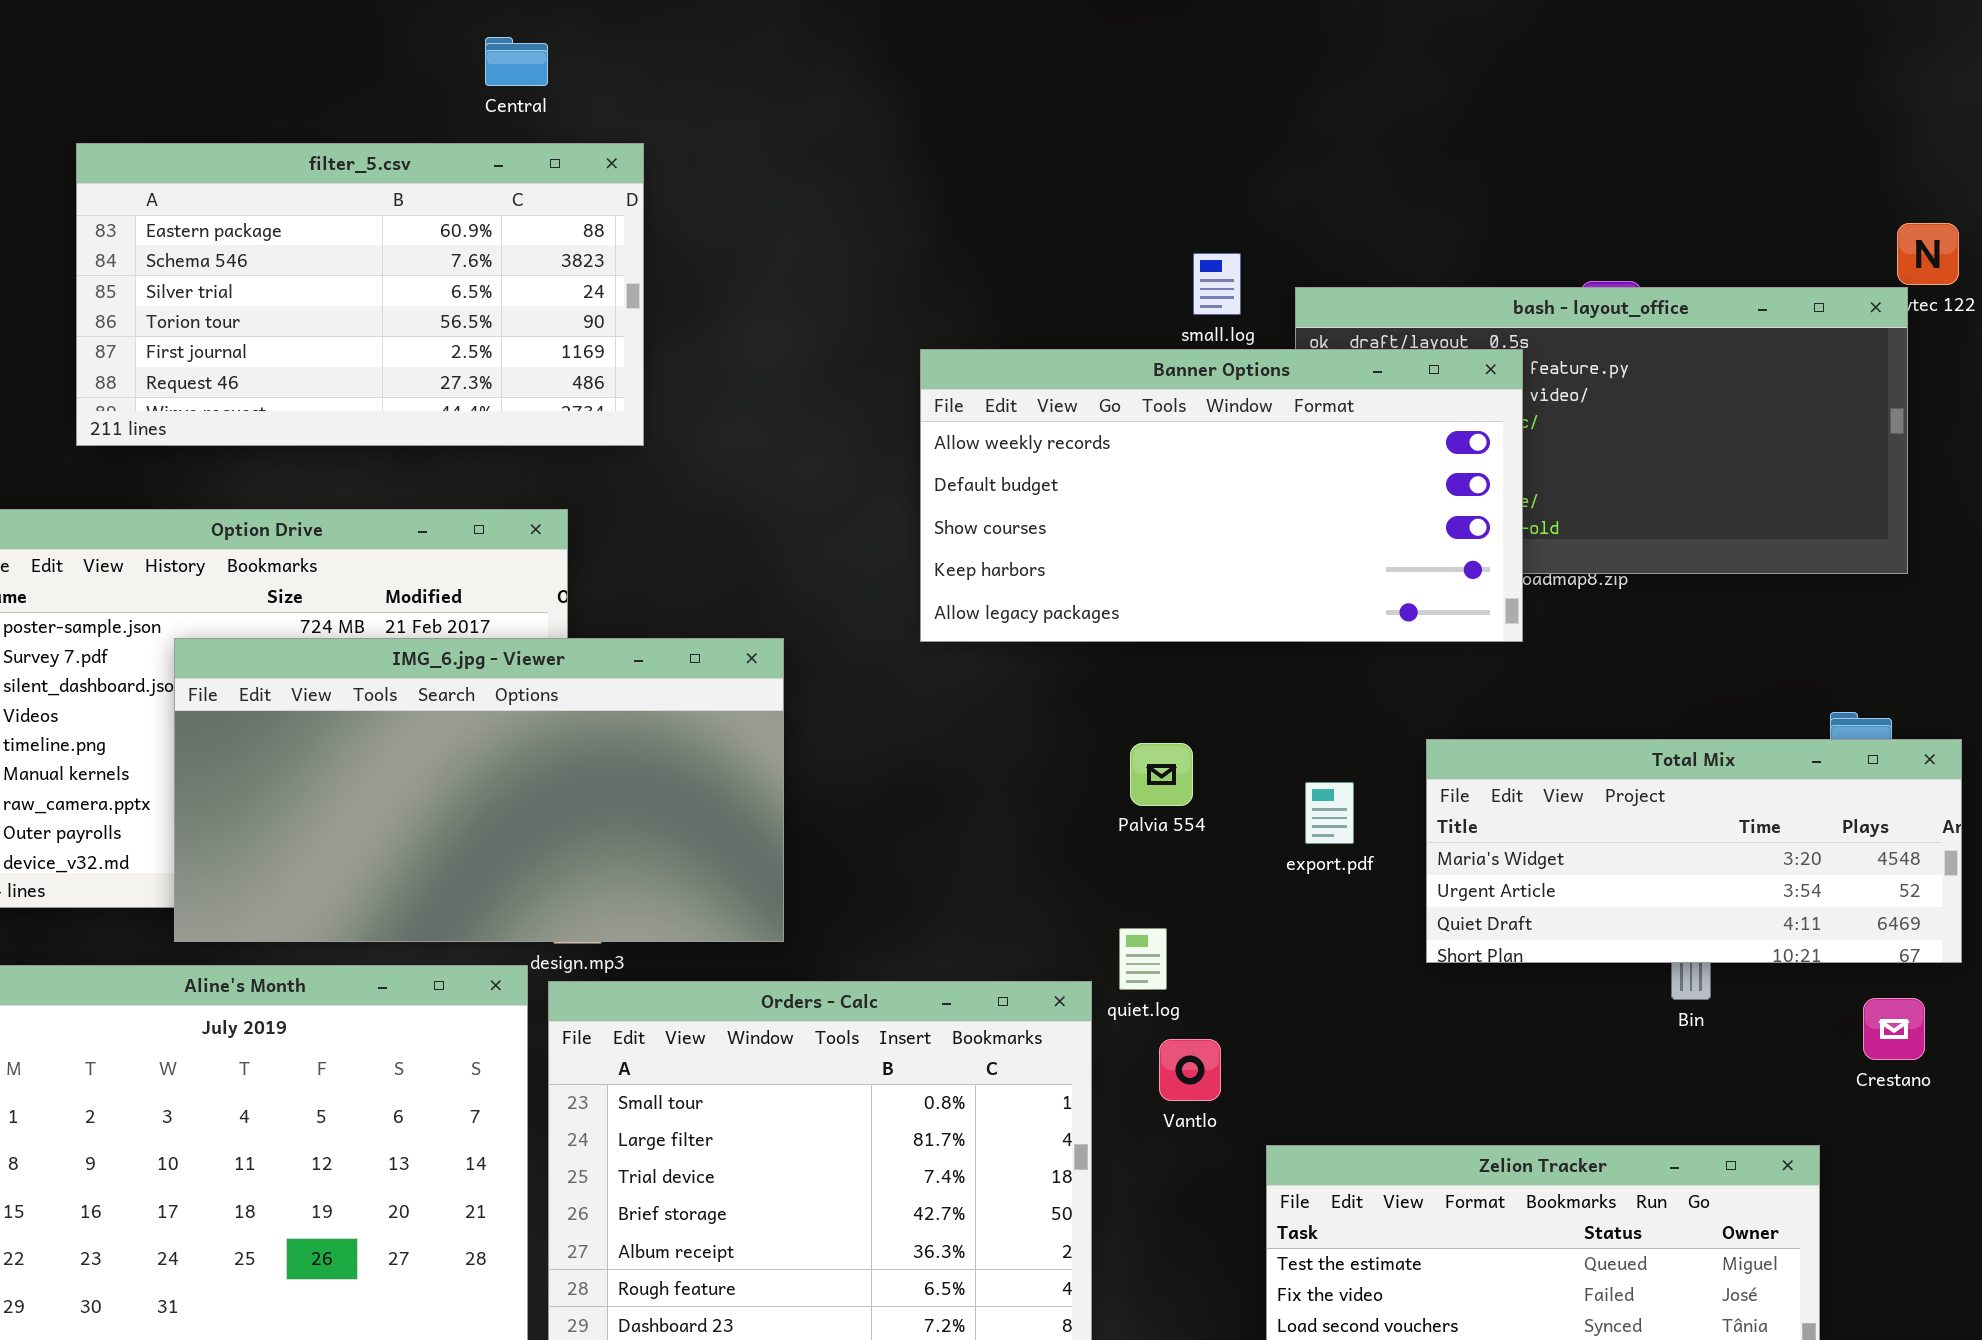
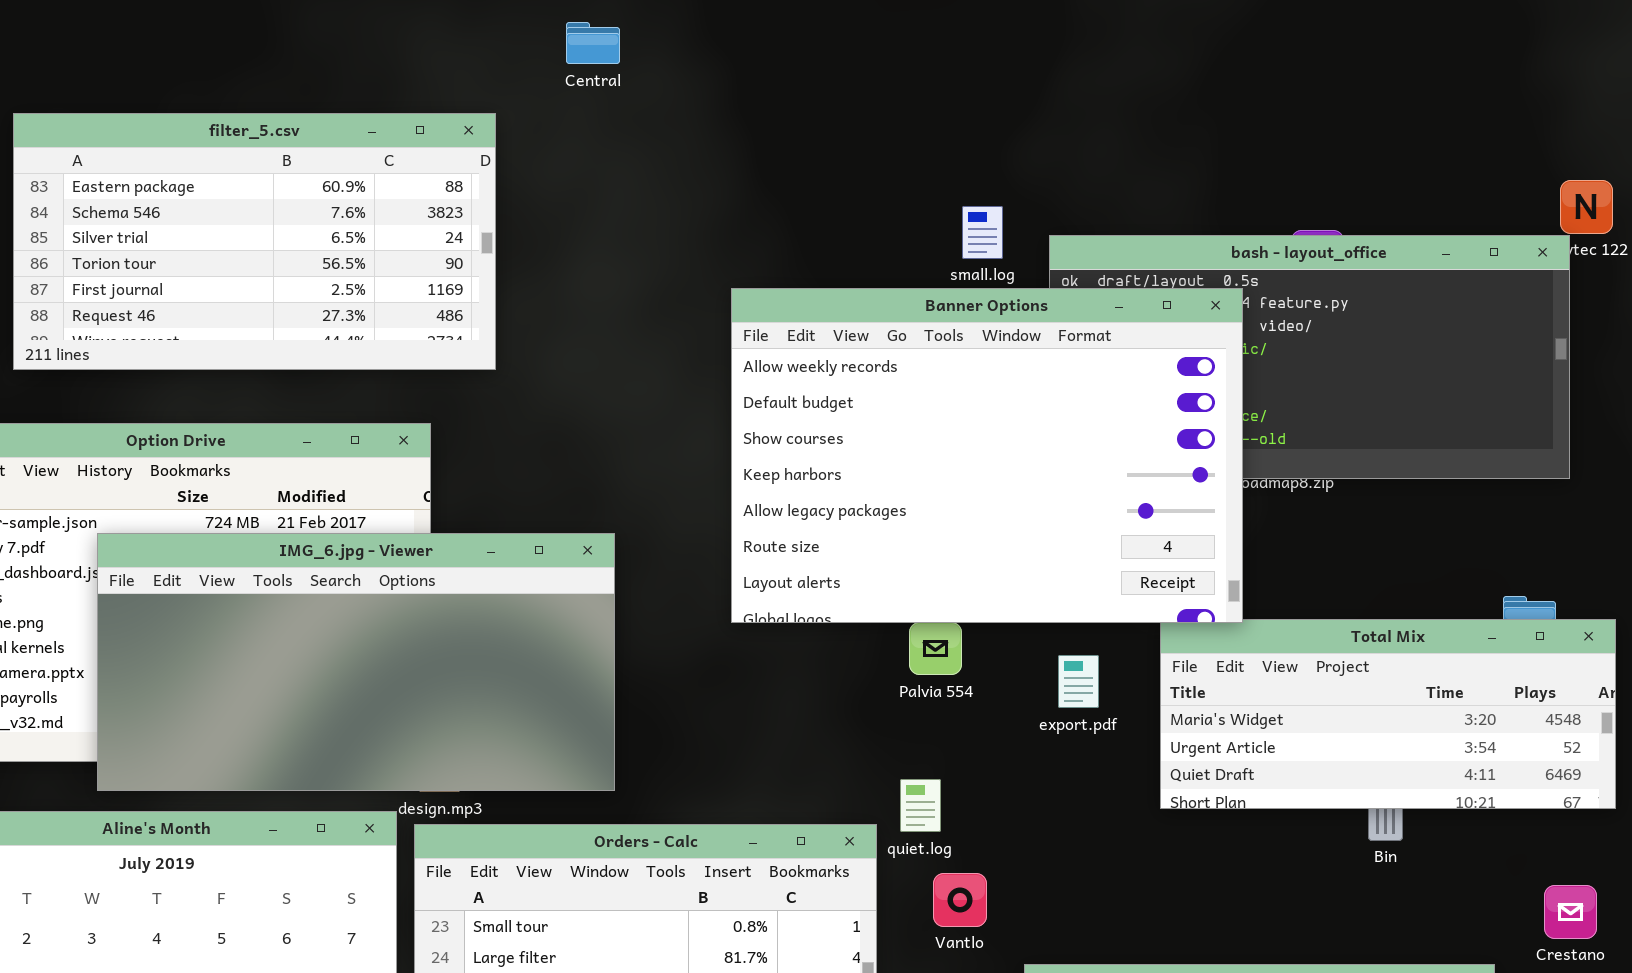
Central: [485,37,548,86] -> [566,22,620,64], moved
Banner Options: [920,349,1523,642] -> [731,288,1243,623], resized
Crestano: [1863,998,1925,1060] -> [1544,885,1597,939], moved

